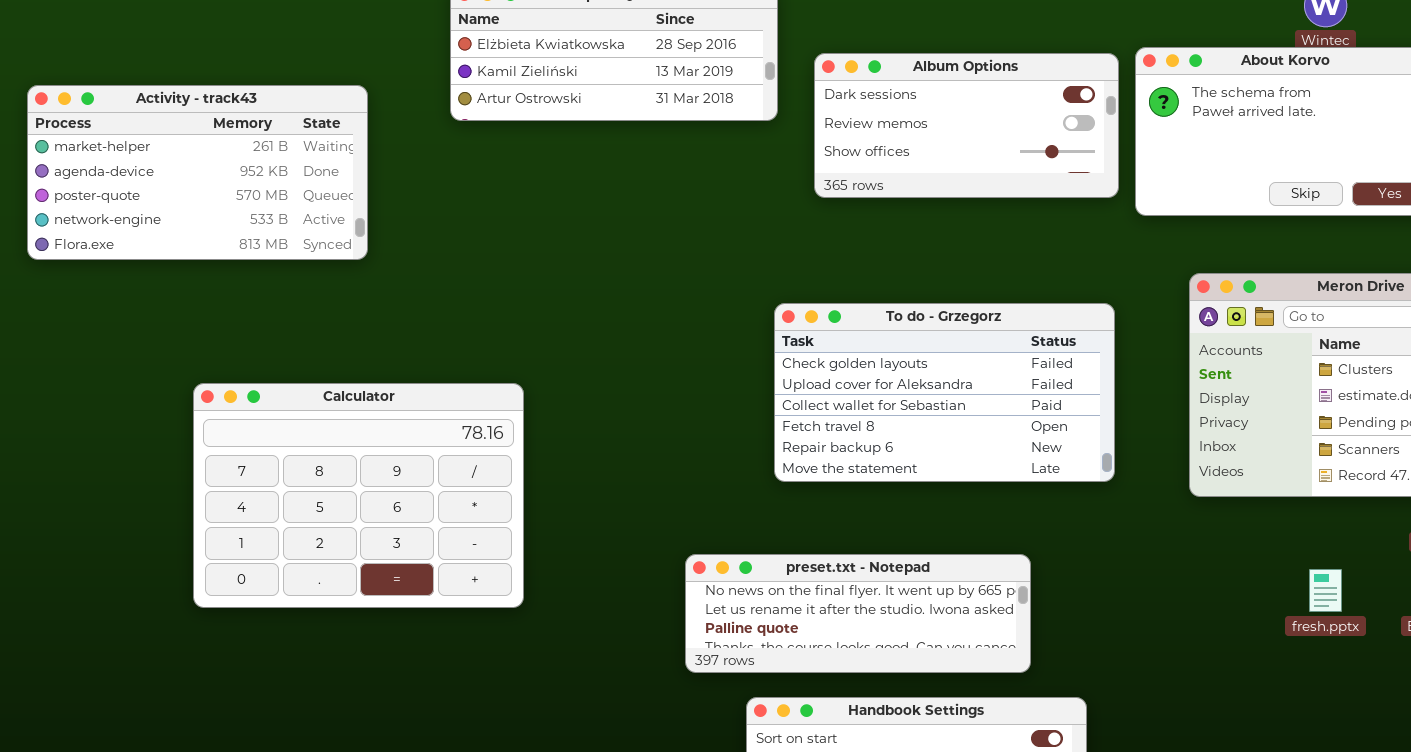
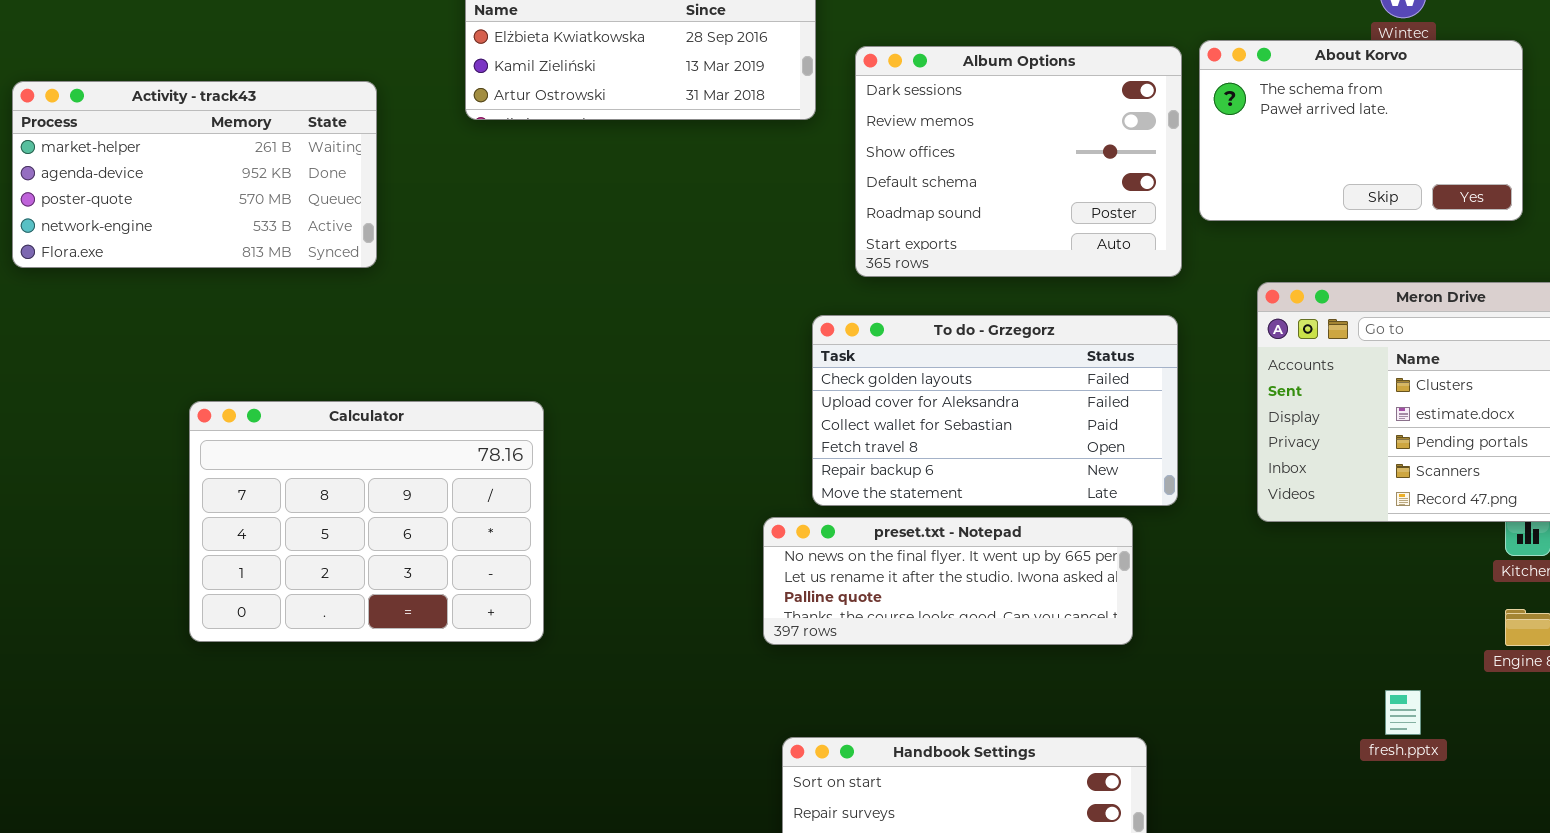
Album Options: [814,53,1119,198] -> [855,46,1182,277], resized
preset.txt - Notepad: [685,554,1031,673] -> [763,517,1133,645], moved
fresh.pptx: [1309,569,1342,612] -> [1385,690,1421,735], moved

